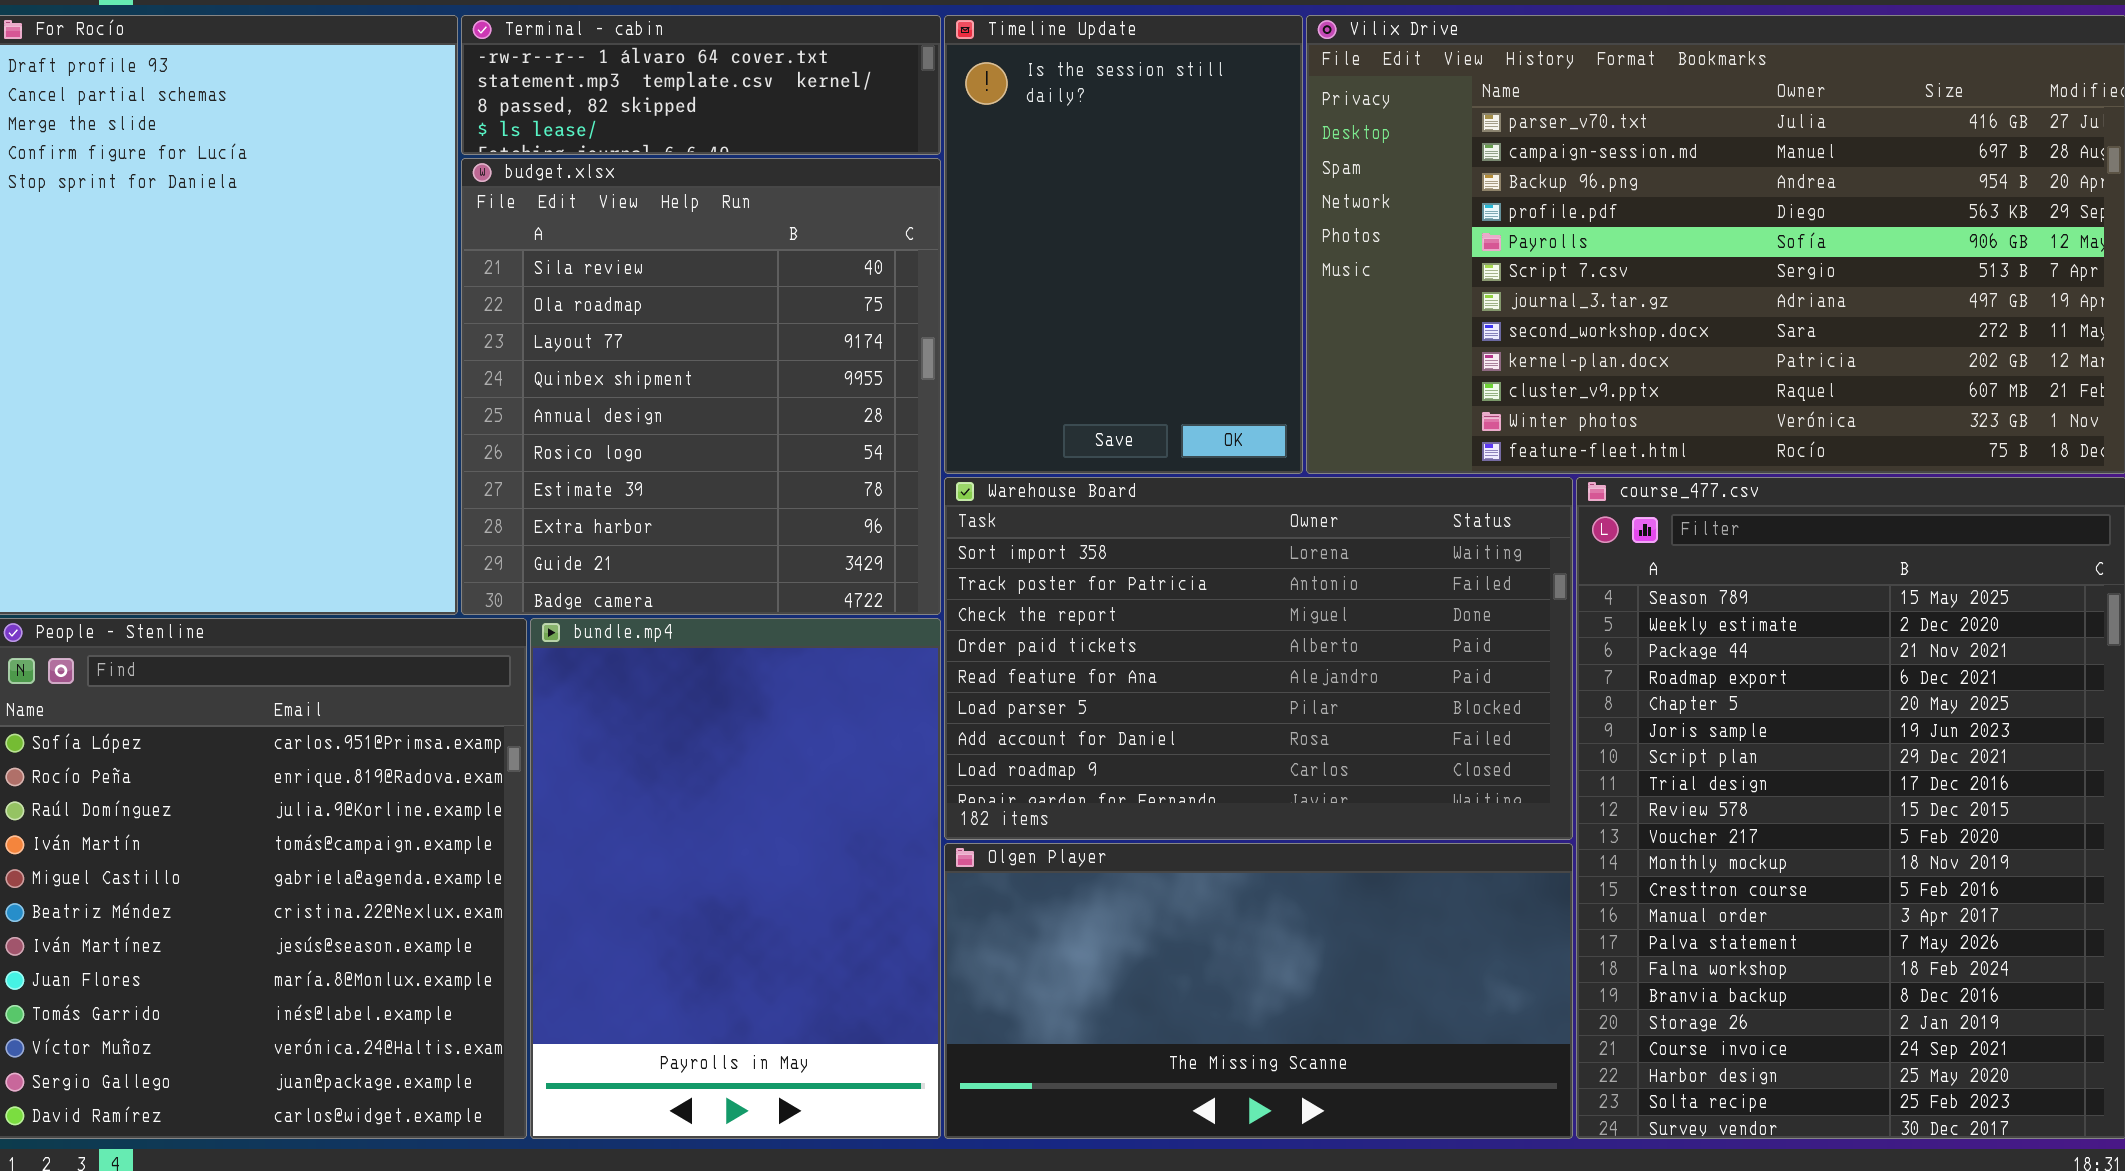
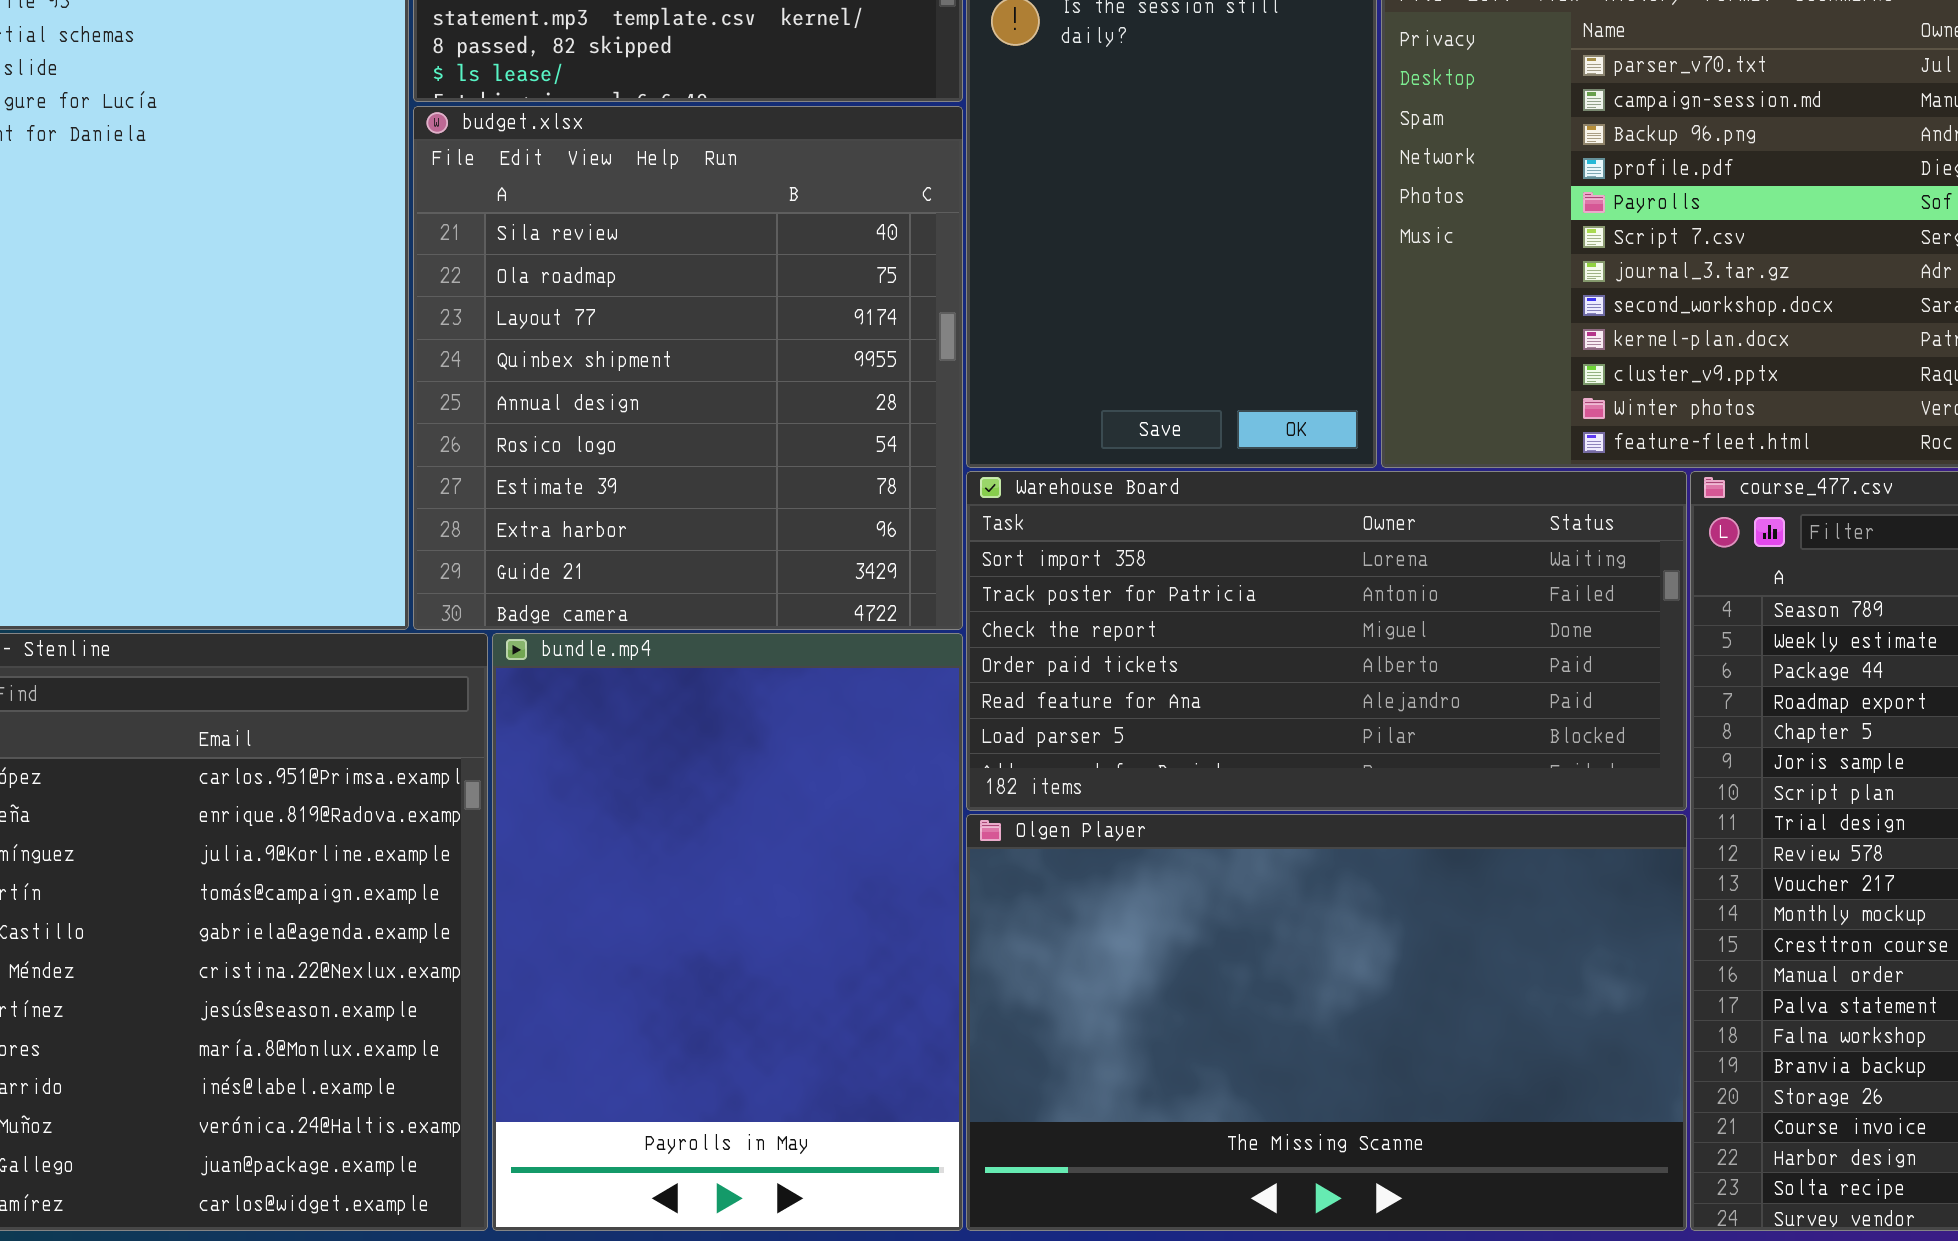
Warehouse Board: [944,477,1573,840] -> [966,471,1687,811], resized
Olgen Player: [944,843,1573,1139] -> [966,814,1687,1231], resized

